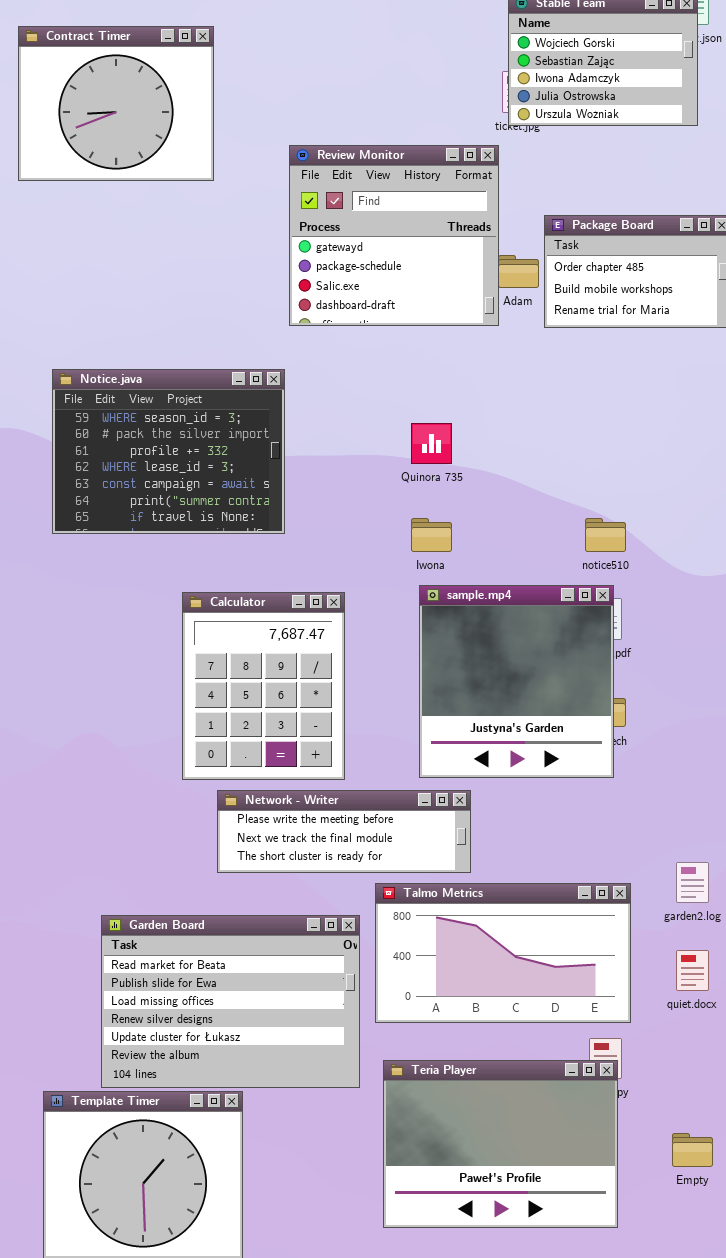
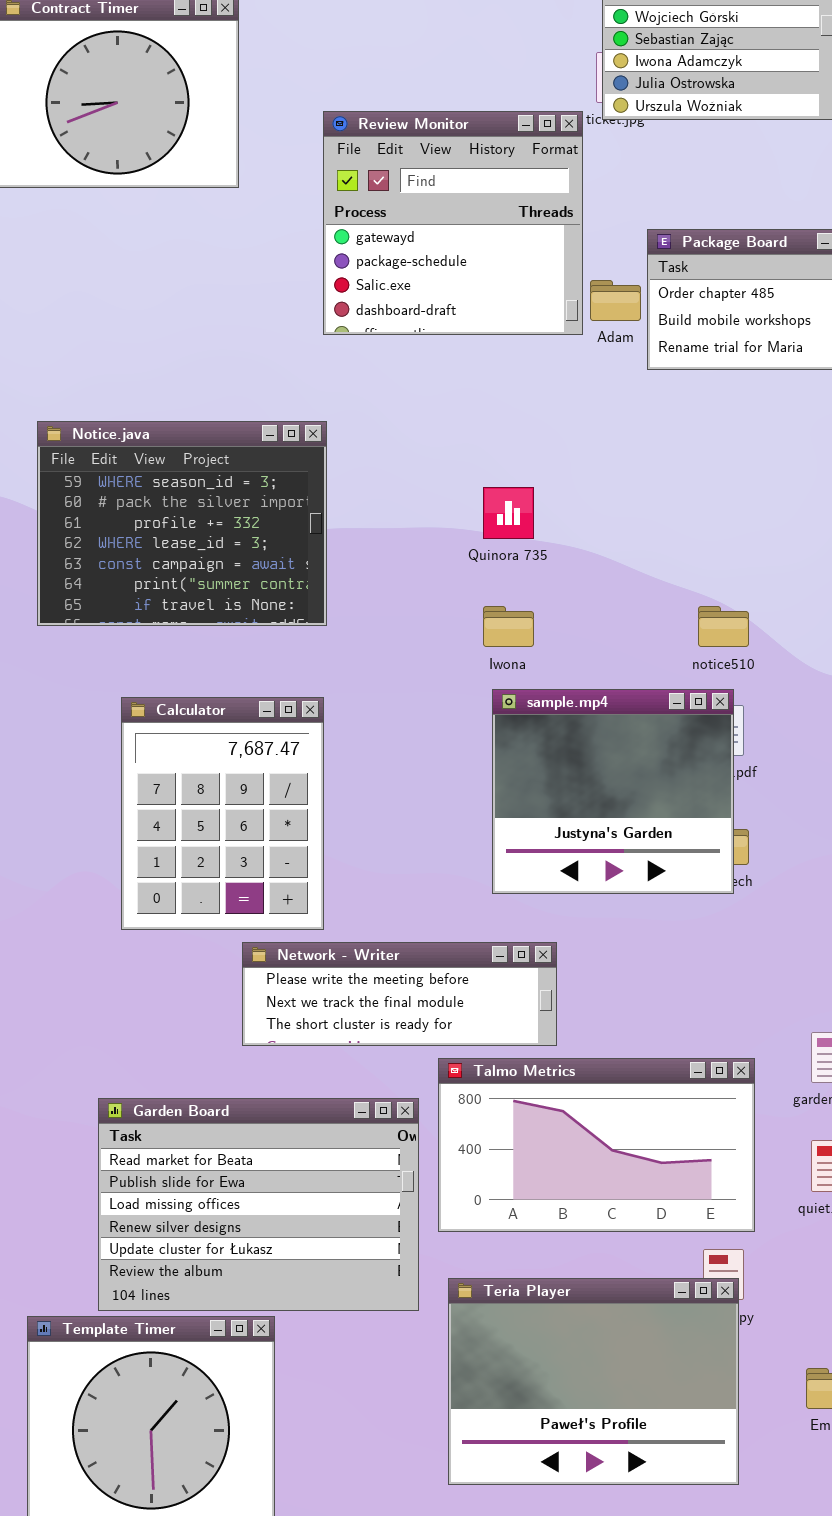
Review Monitor: [289,145,499,326] -> [323,111,583,335], moved
sample.mp4: [419,585,614,778] -> [492,689,734,894], resized
Calculator: [182,592,345,780] -> [121,697,324,930], moved

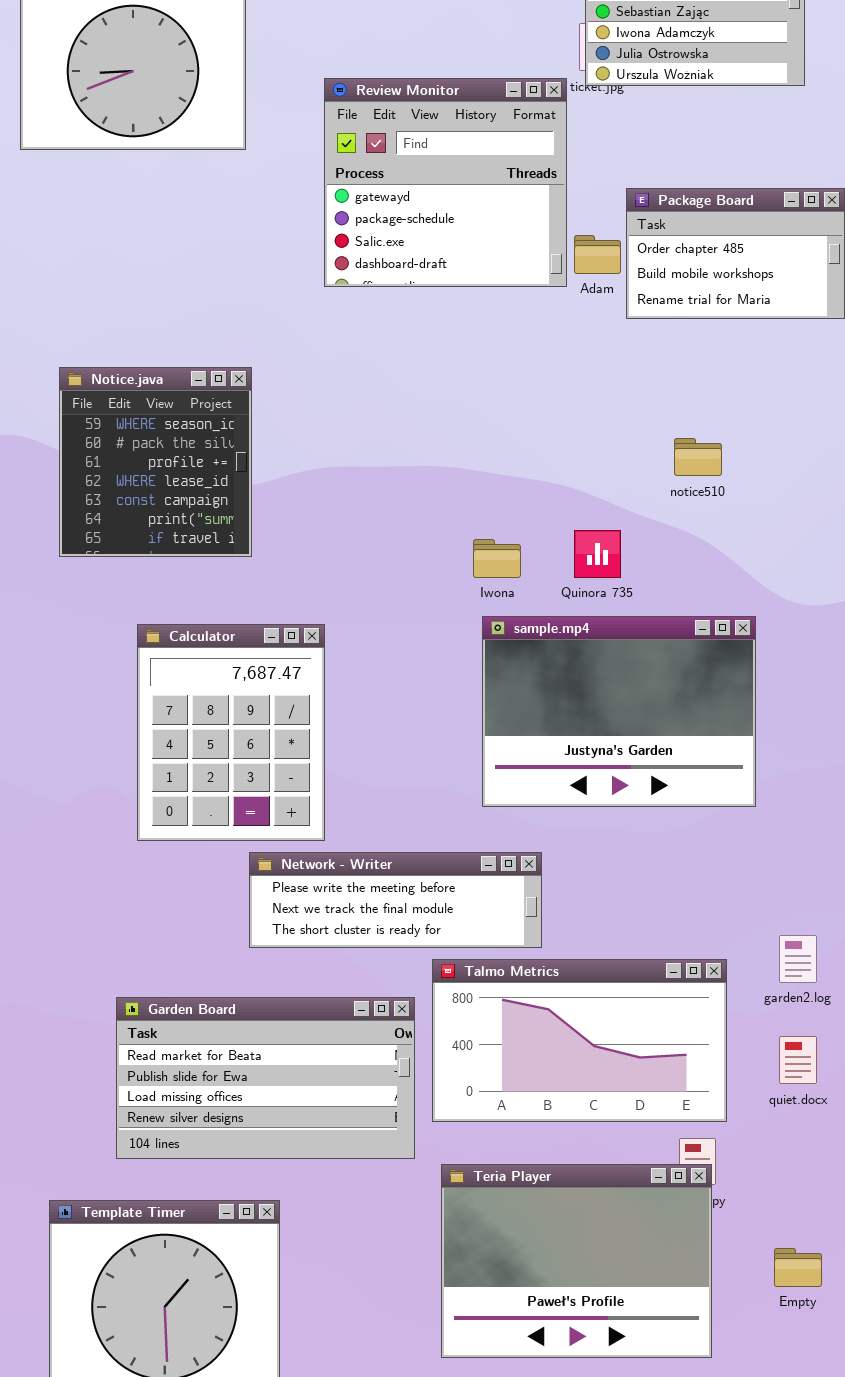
Notice.java: [37,421,327,626] -> [59,367,252,557], resized
Quinora 735: [483,487,534,539] -> [574,530,621,578], moved
notice510: [698,606,749,647] -> [674,438,722,476], moved
sample.mp4: [492,689,734,894] -> [482,616,756,807], resized
Garden Board: [98,1098,419,1311] -> [116,997,415,1159], resized

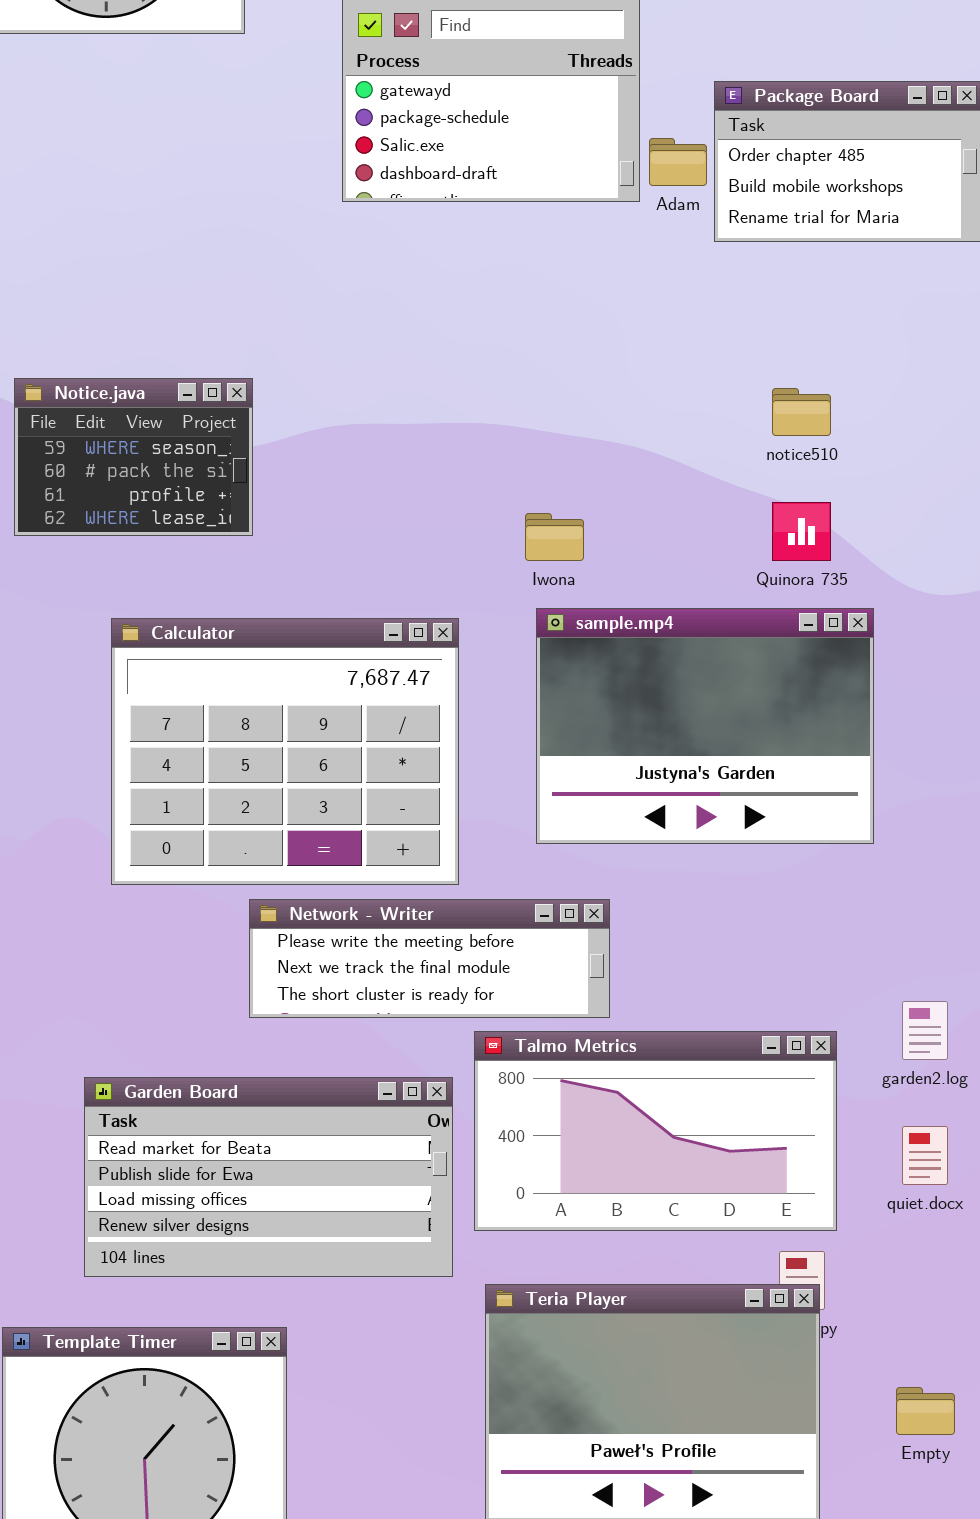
Notice.java: [59,367,252,557] -> [14,378,253,536], resized
Quinora 735: [574,530,621,578] -> [772,502,831,561], moved
Calculator: [137,624,325,841] -> [111,618,459,885], resized

